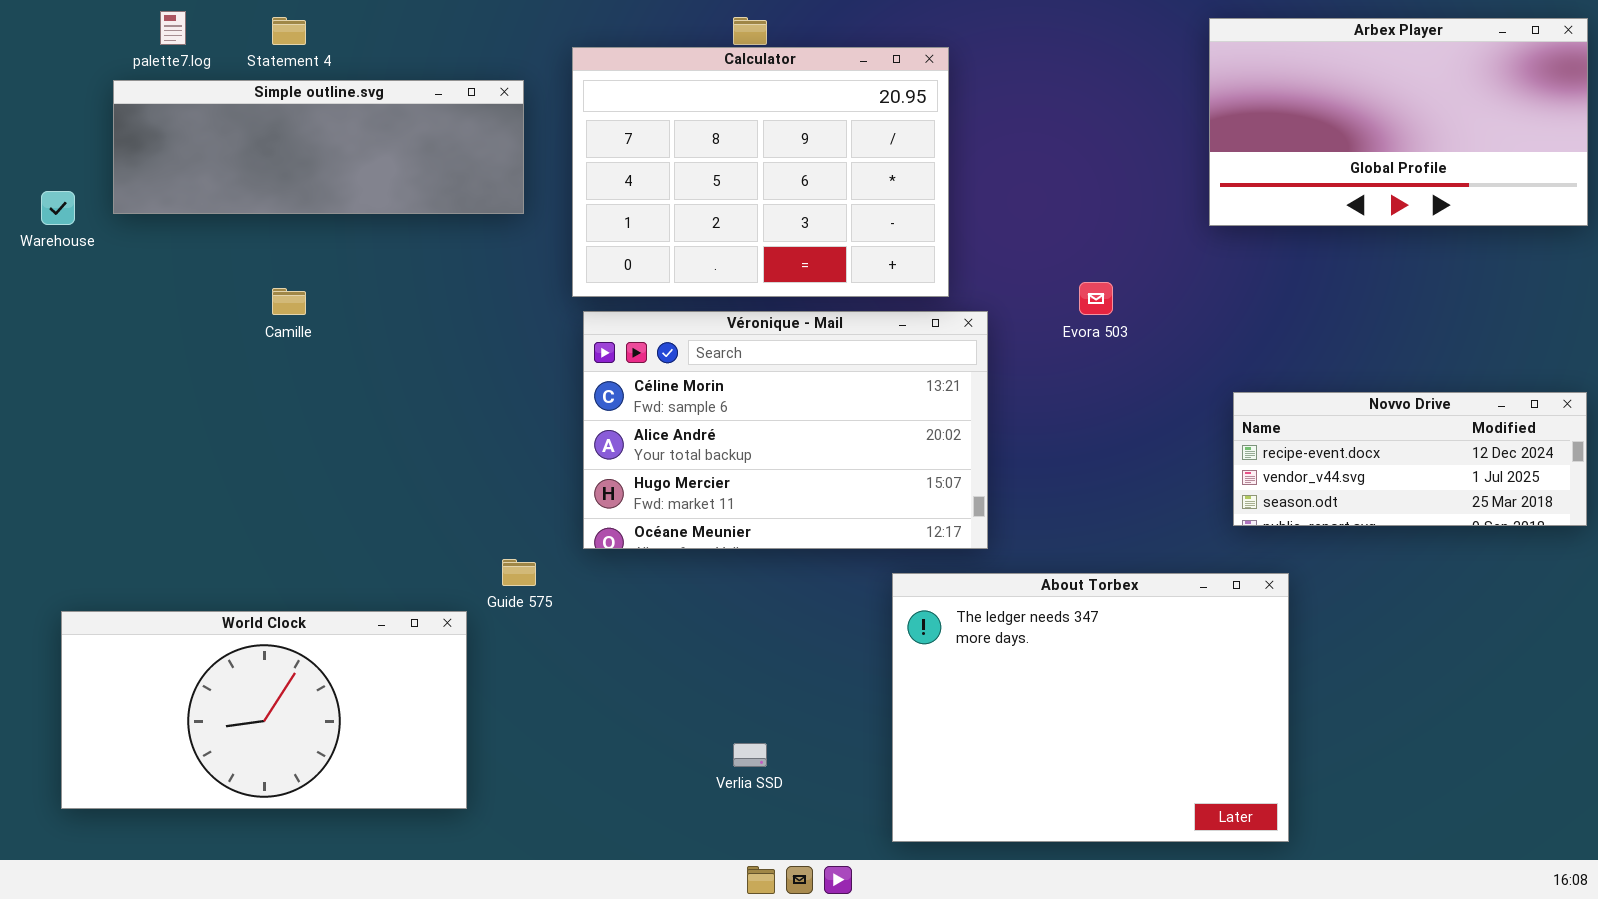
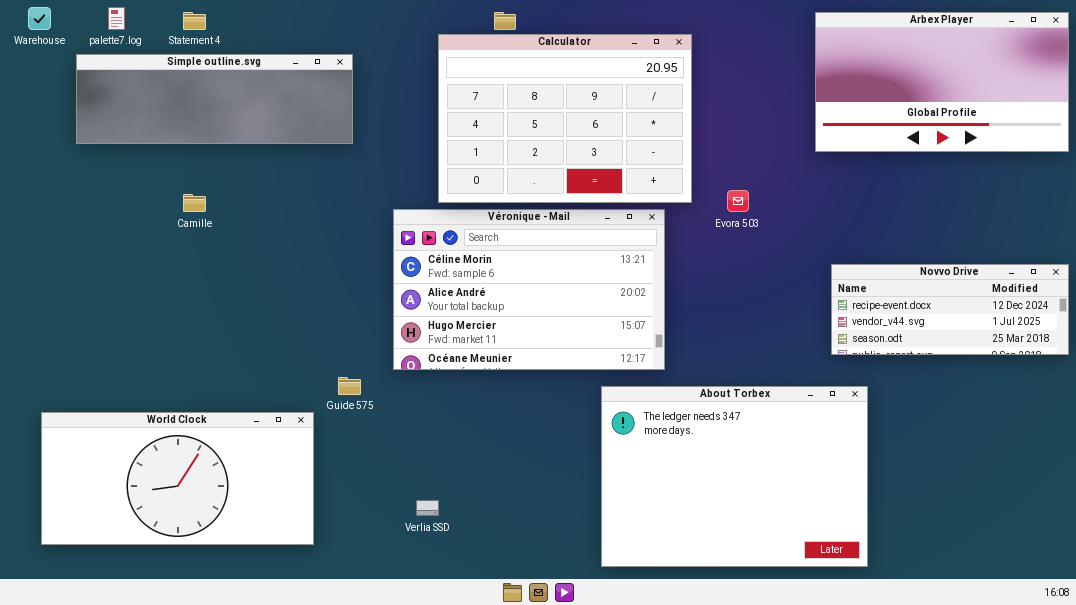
Calculator: [572,47,949,297] -> [438,34,692,203], moved
Warehouse: [41,191,75,225] -> [28,7,51,30], moved
Verlia SSD: [733,743,767,767] -> [416,500,439,516], moved

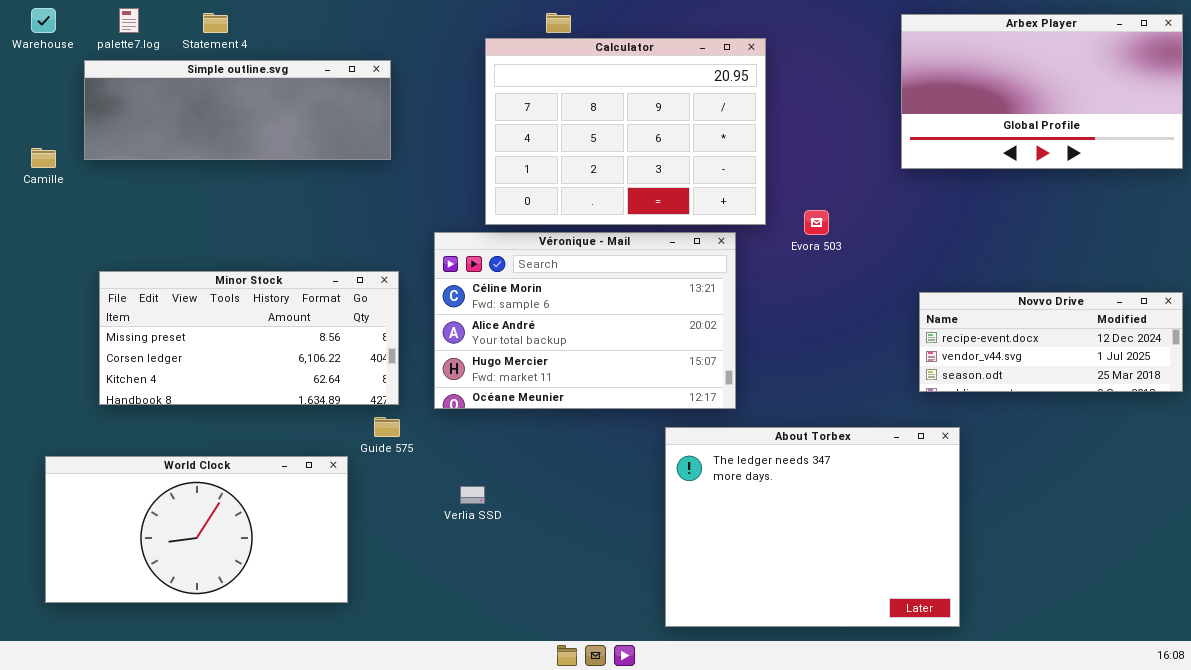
Camille: [183,194,206,212] -> [31,148,56,168], moved
Minor Stock: none -> [99,271,399,405], opened
Verlia SSD: [416,500,439,516] -> [460,486,485,504], moved

